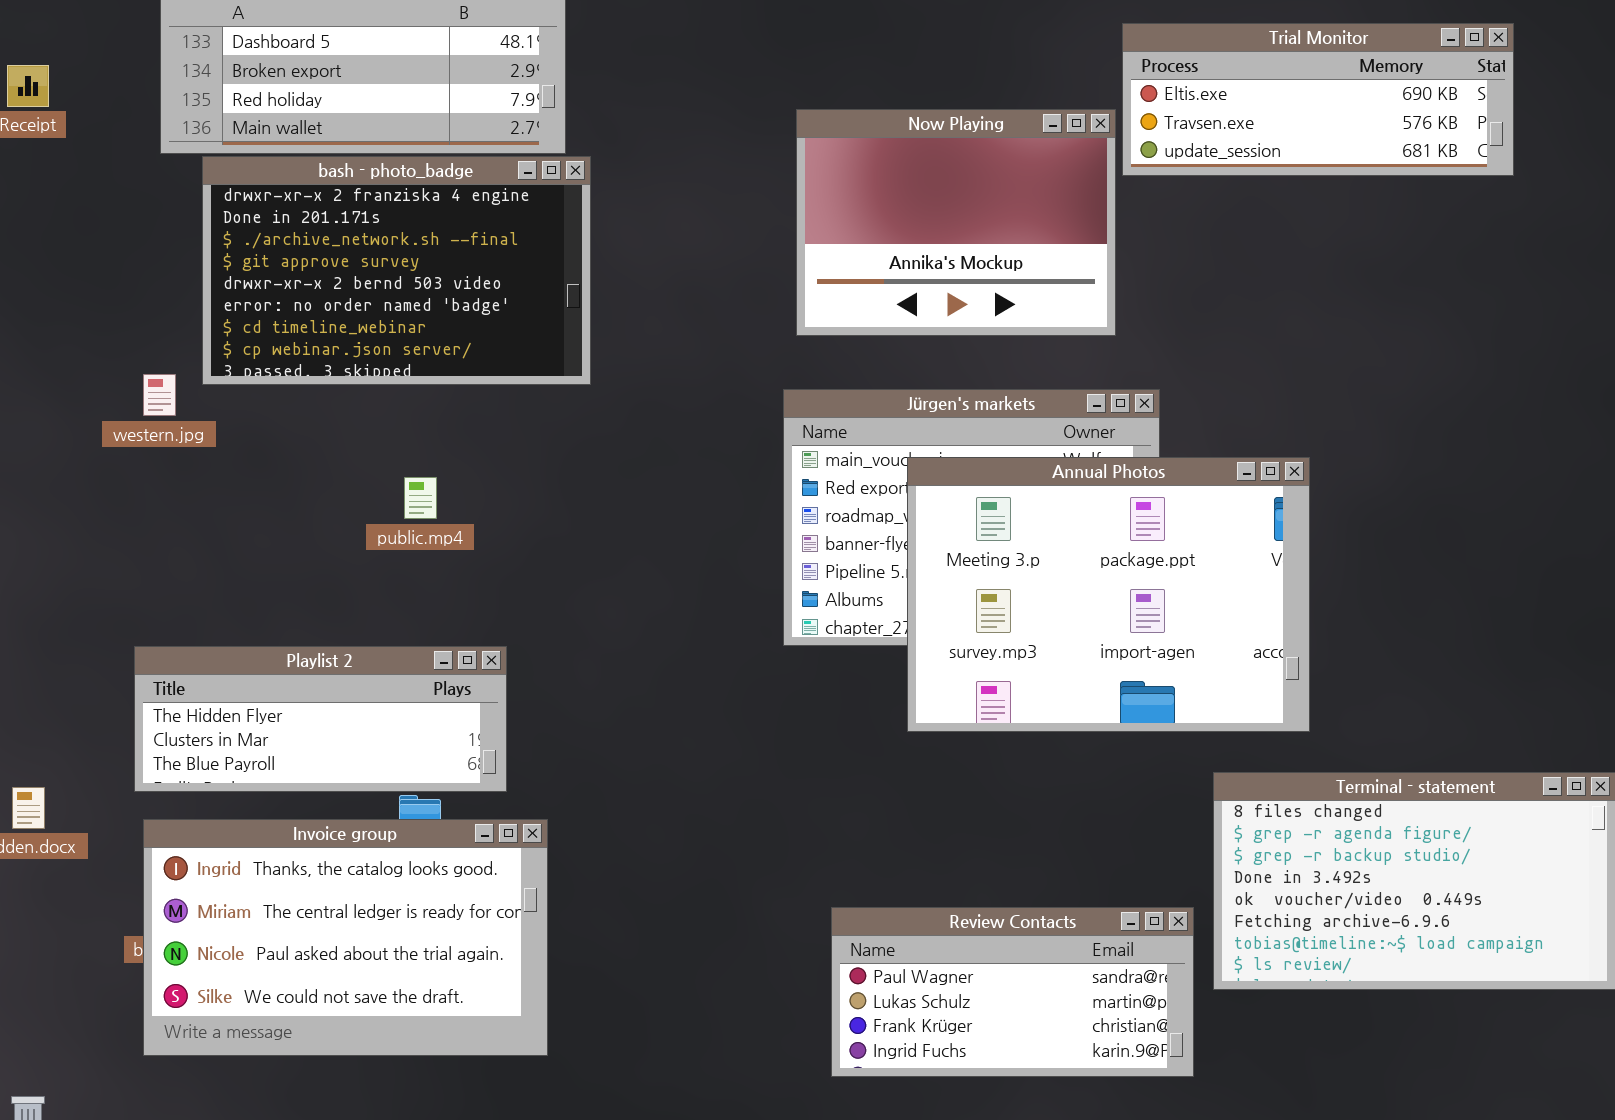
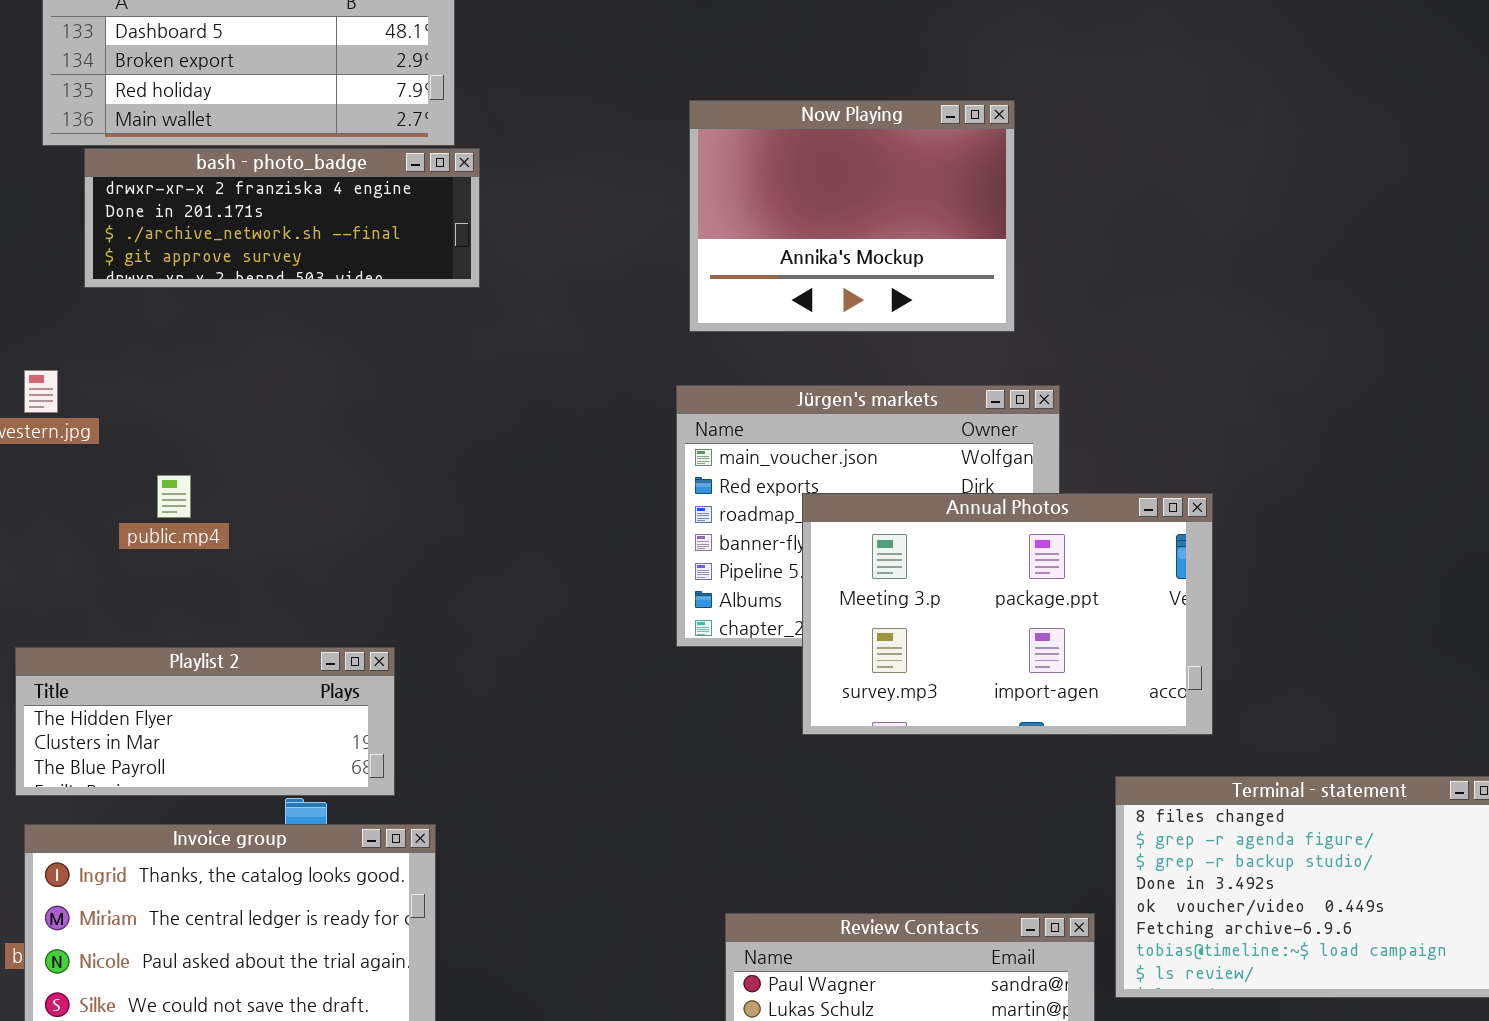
Trial Monitor: [1122,23,1514,176] -> none, closed
bash - photo_badge: [202,156,591,385] -> [84,148,480,288], resized
Annual Photos: [907,457,1310,732] -> [802,493,1213,735], resized
public.mp4: [404,477,437,519] -> [157,475,191,518], moved

